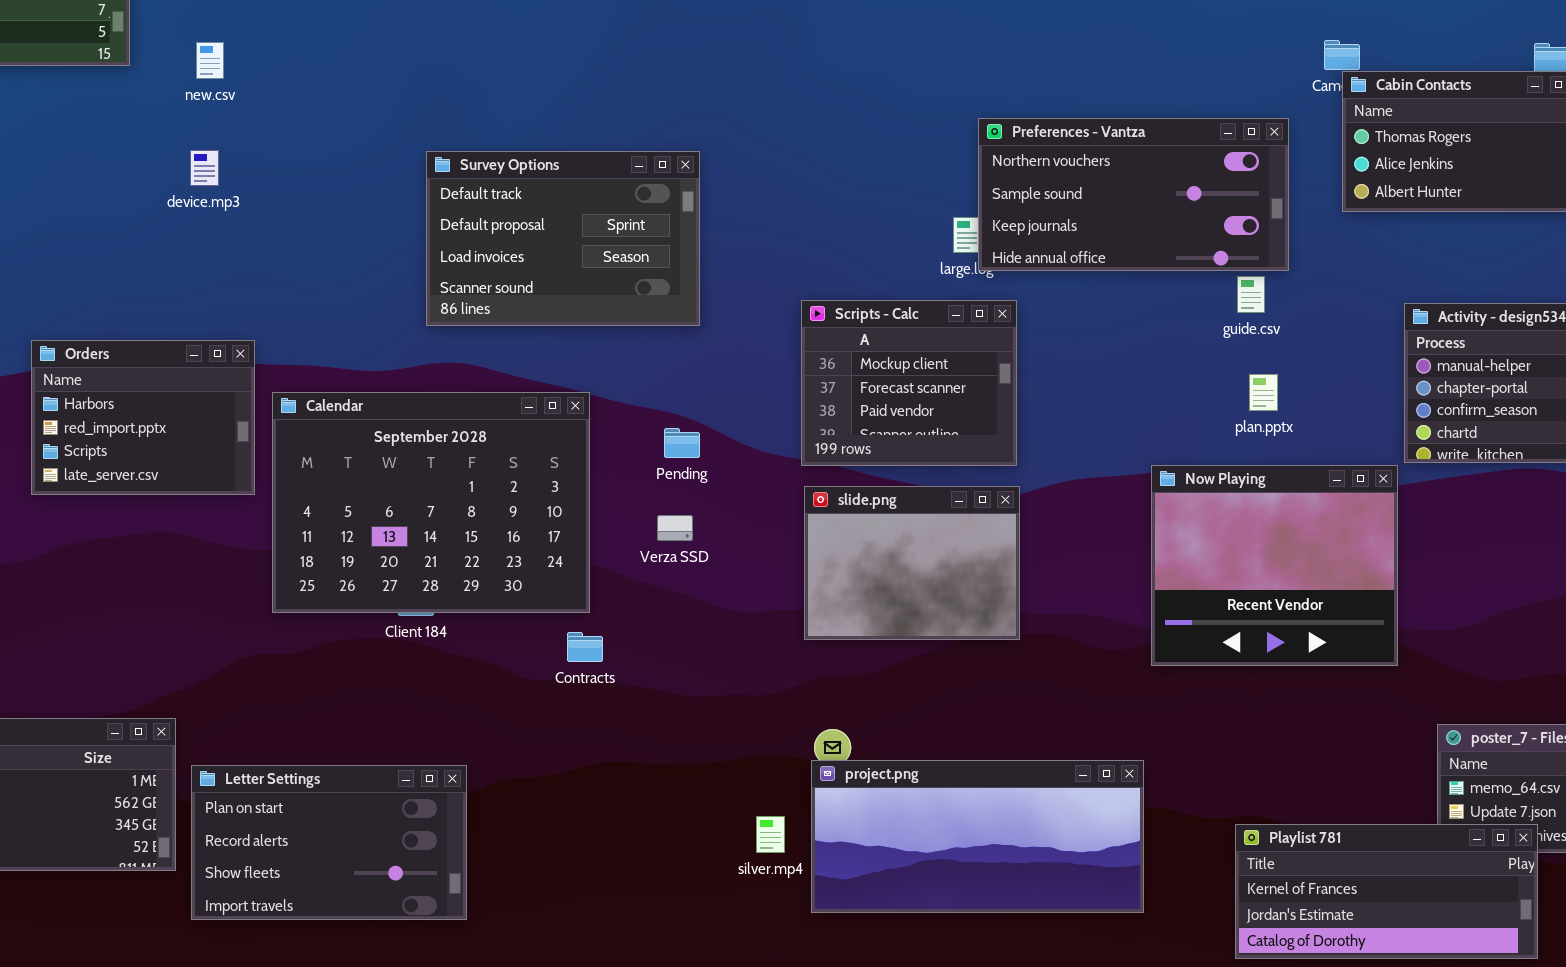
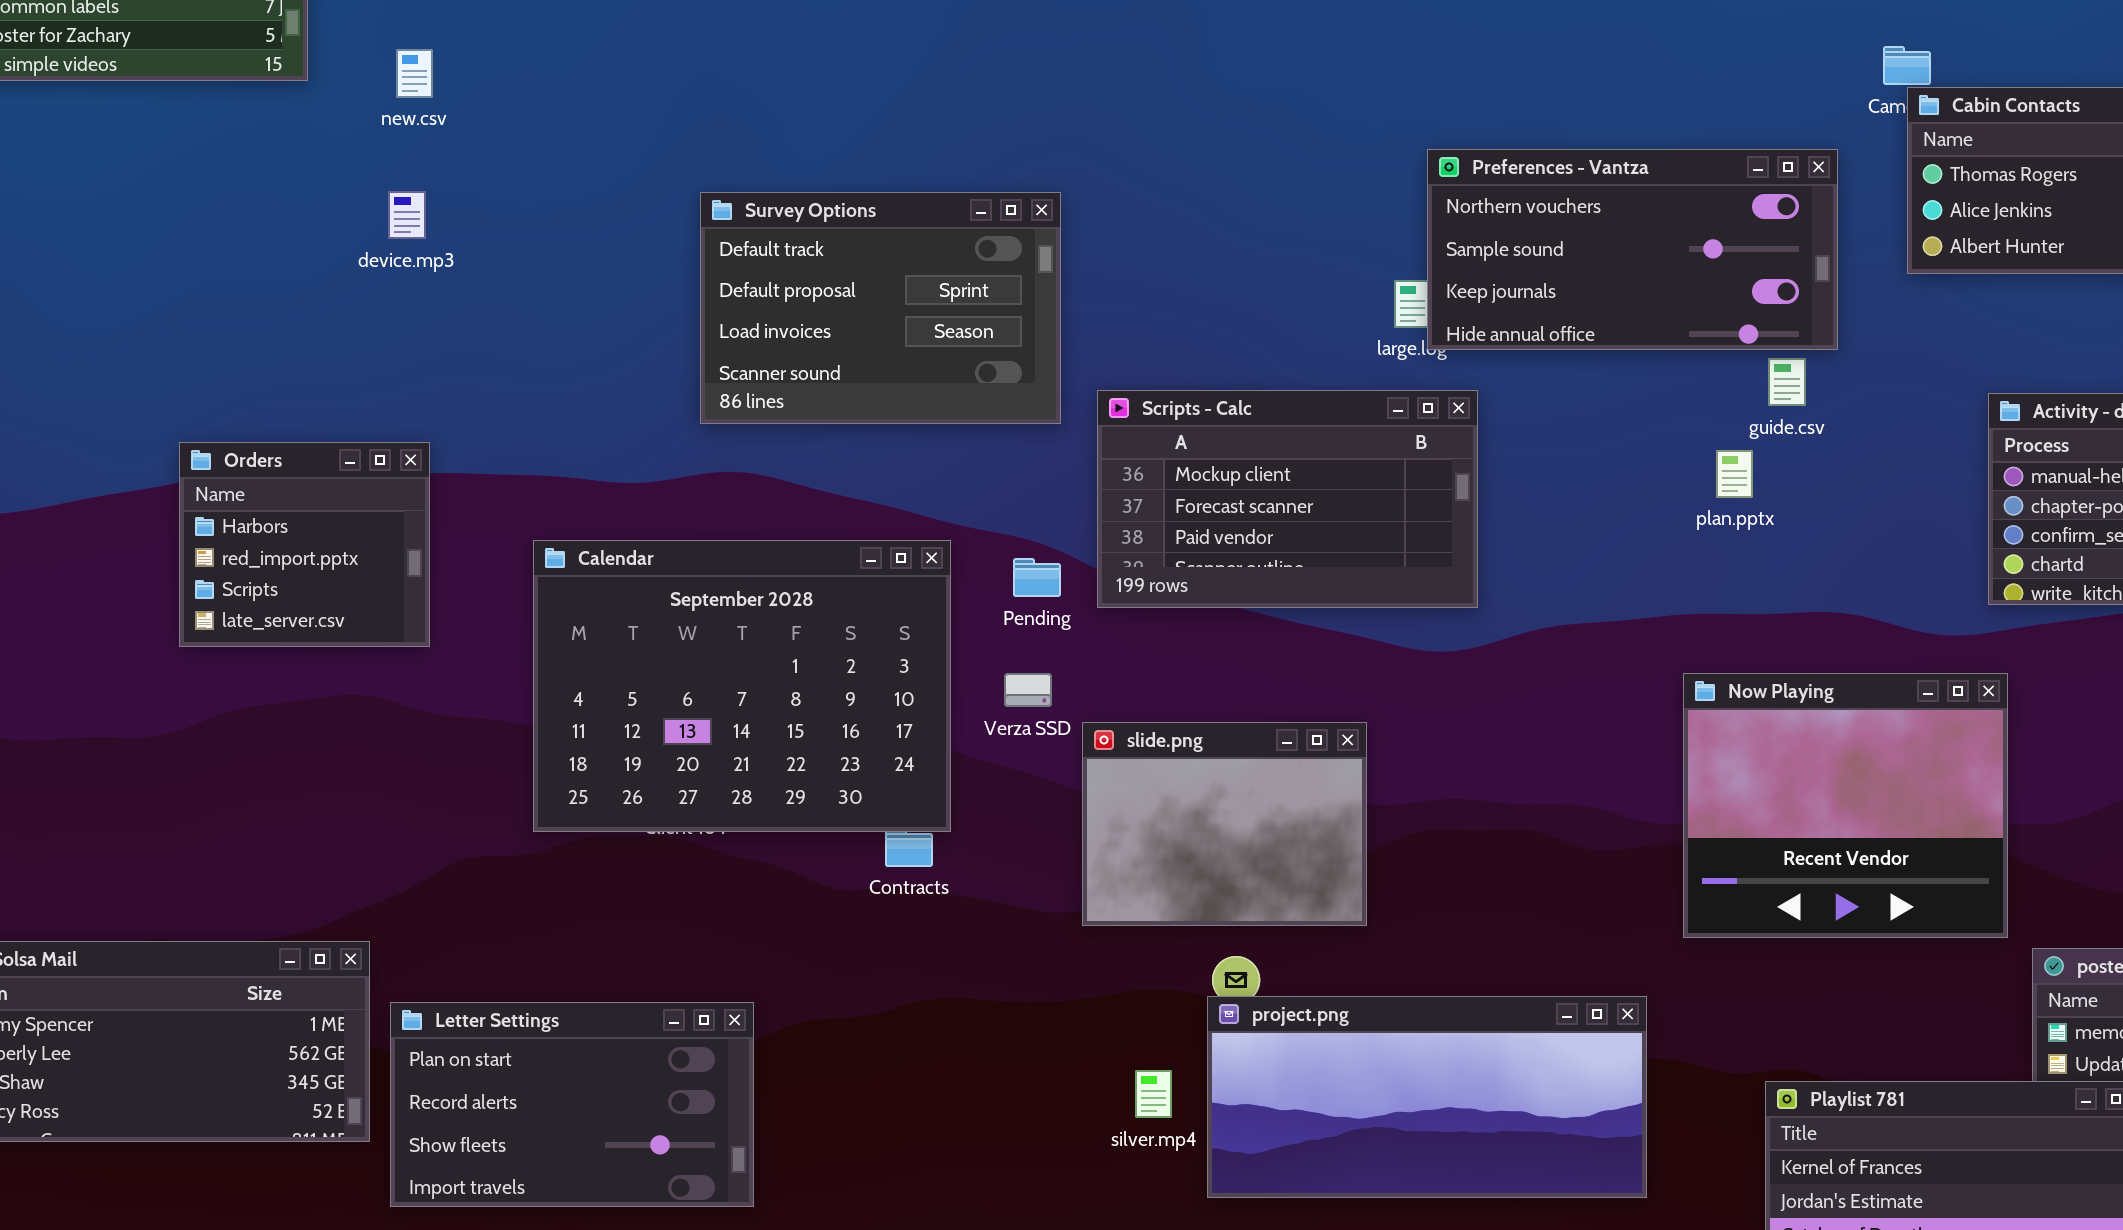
Scripts - Calc: [801,300,1017,466] -> [1097,390,1478,608], resized
Orders: [31,340,255,495] -> [179,442,430,647], resized
plan.pptx: [1249,374,1278,411] -> [1716,450,1753,498], moved
Calendar: [272,392,590,613] -> [533,540,951,832], moved
Now Playing: [1151,465,1398,666] -> [1683,673,2008,938], moved
slide.png: [804,486,1020,640] -> [1082,722,1367,926], moved

